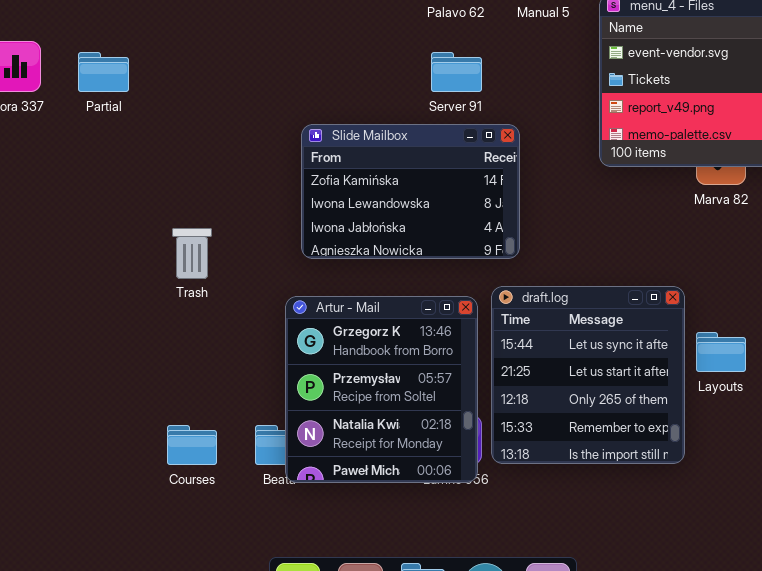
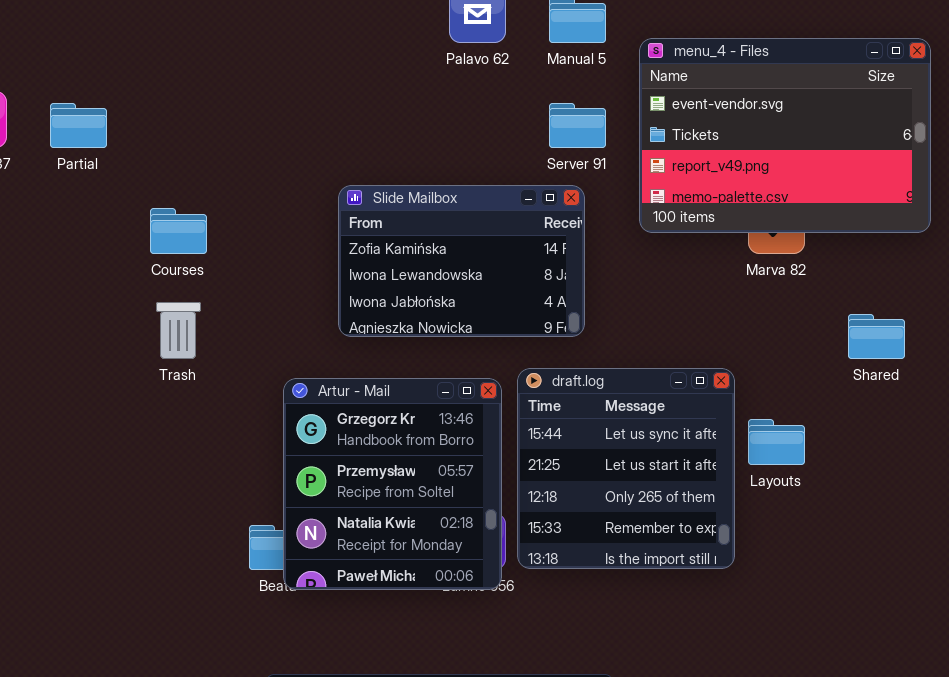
Server 91: [431,52,482,92] -> [549,103,606,148], moved
Slide Mailbox: [301,124,520,259] -> [338,185,585,337], moved
Courses: [167,425,217,465] -> [150,208,207,254], moved

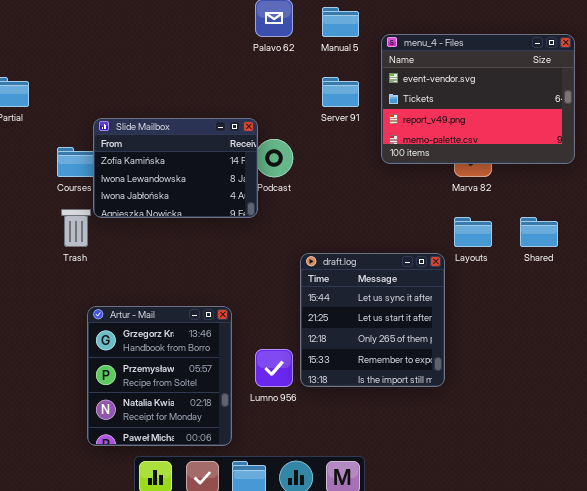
Slide Mailbox: [338,185,585,337] -> [93,118,258,218], moved
Artur - Mail: [283,378,502,590] -> [87,306,232,446], moved
Layouts: [748,419,805,465] -> [454,217,492,247], moved

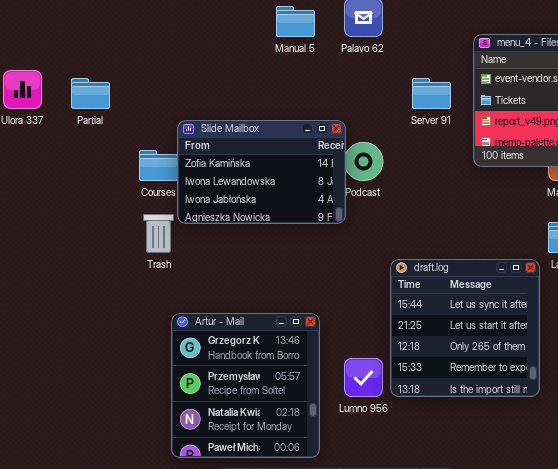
Manual 5: [322,7,359,37] -> [276,6,315,37], moved

